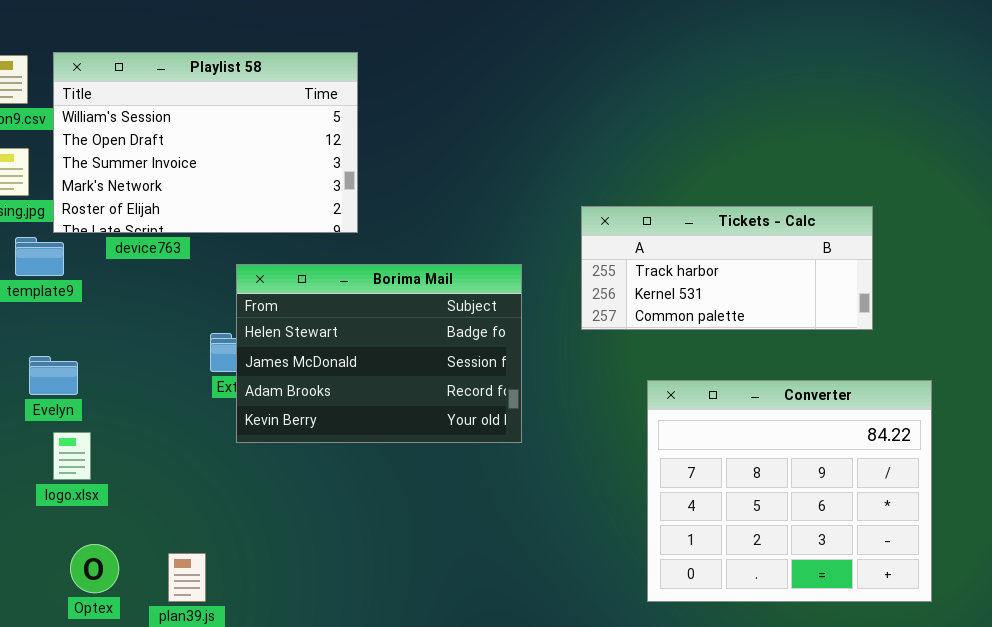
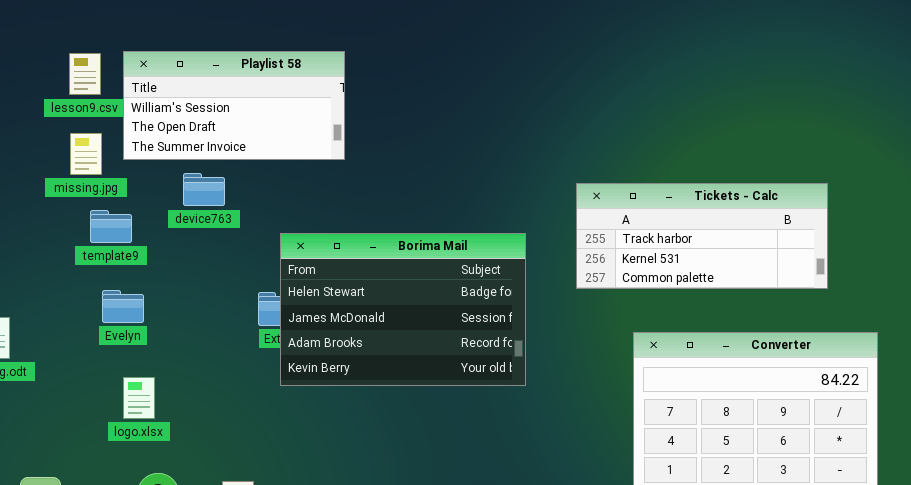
Playlist 58: [53,52,358,233] -> [123,51,345,160], resized
Evelyn: [29,356,78,395] -> [102,290,144,323], moved

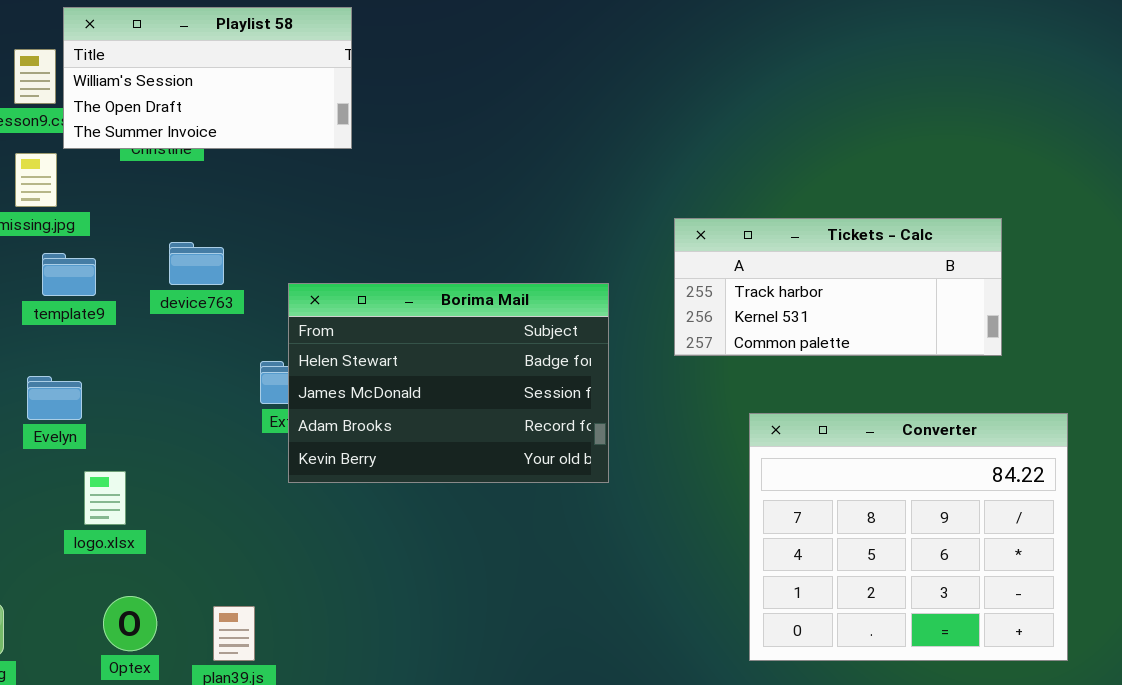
Playlist 58: [123,51,345,160] -> [63,7,352,149], moved
device763: [183,173,225,206] -> [169,242,224,285], moved
Evelyn: [102,290,144,323] -> [27,376,82,420], moved

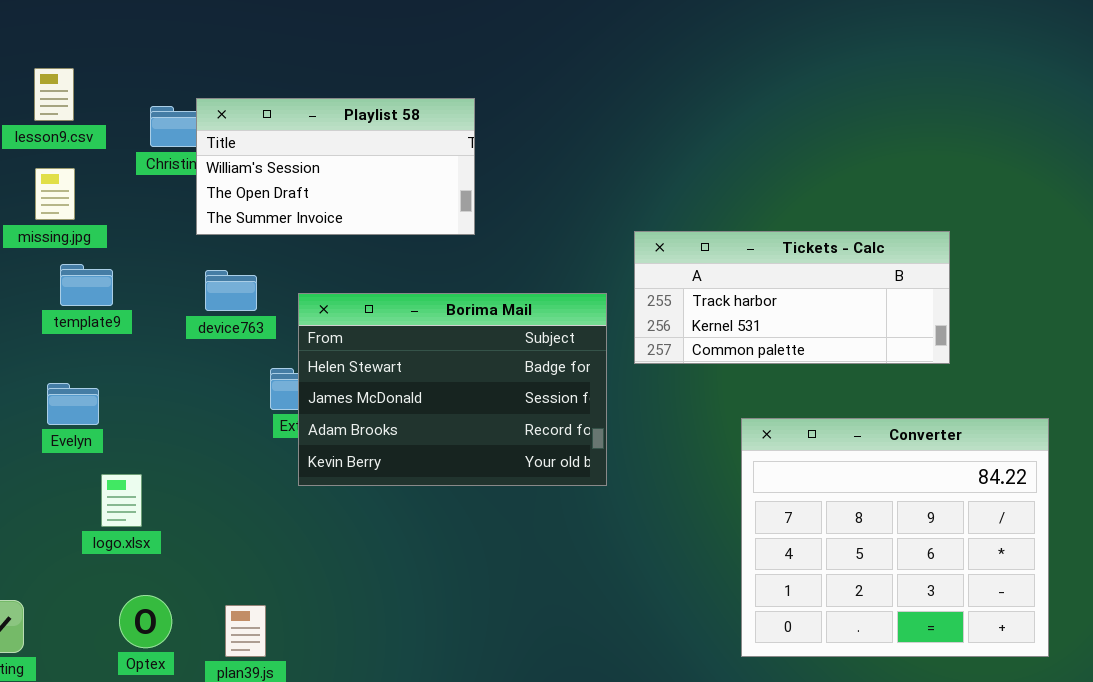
Playlist 58: [63,7,352,149] -> [196,98,475,235], moved
Tickets - Calc: [674,218,1002,356] -> [634,231,950,364], moved
device763: [169,242,224,285] -> [205,270,257,311], moved

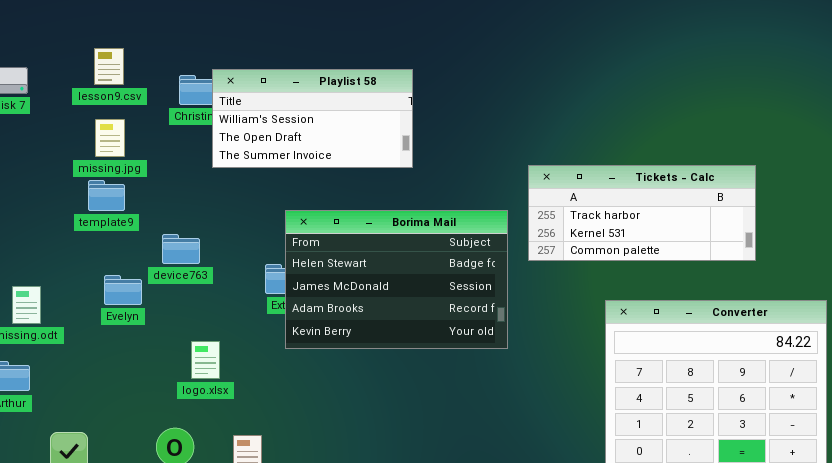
template9: [60,264,113,306] -> [88,180,125,211], moved
device763: [205,270,257,311] -> [162,234,200,264], moved
logo.xlsx: [101,474,142,527] -> [191,341,220,379], moved

